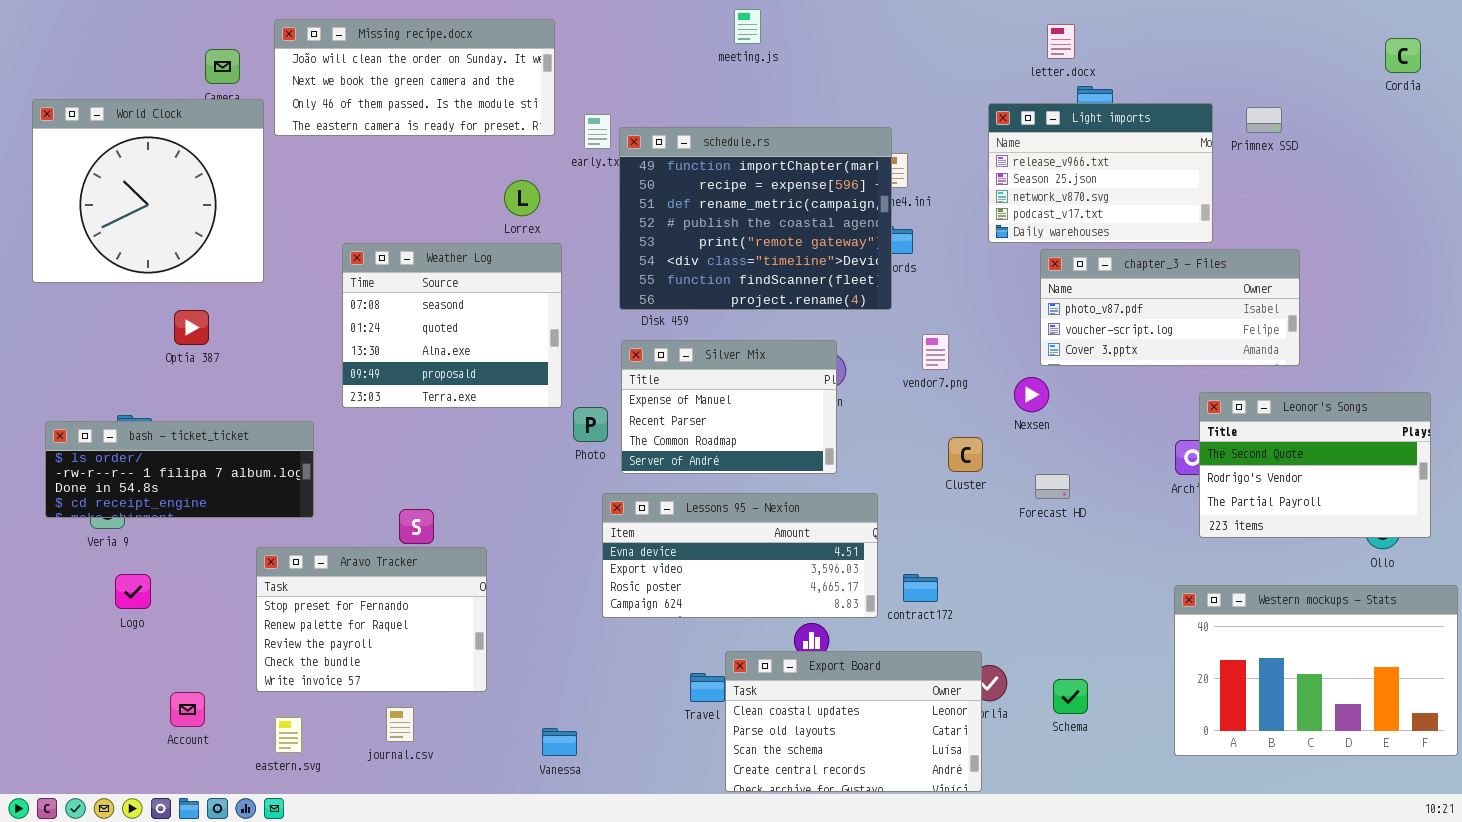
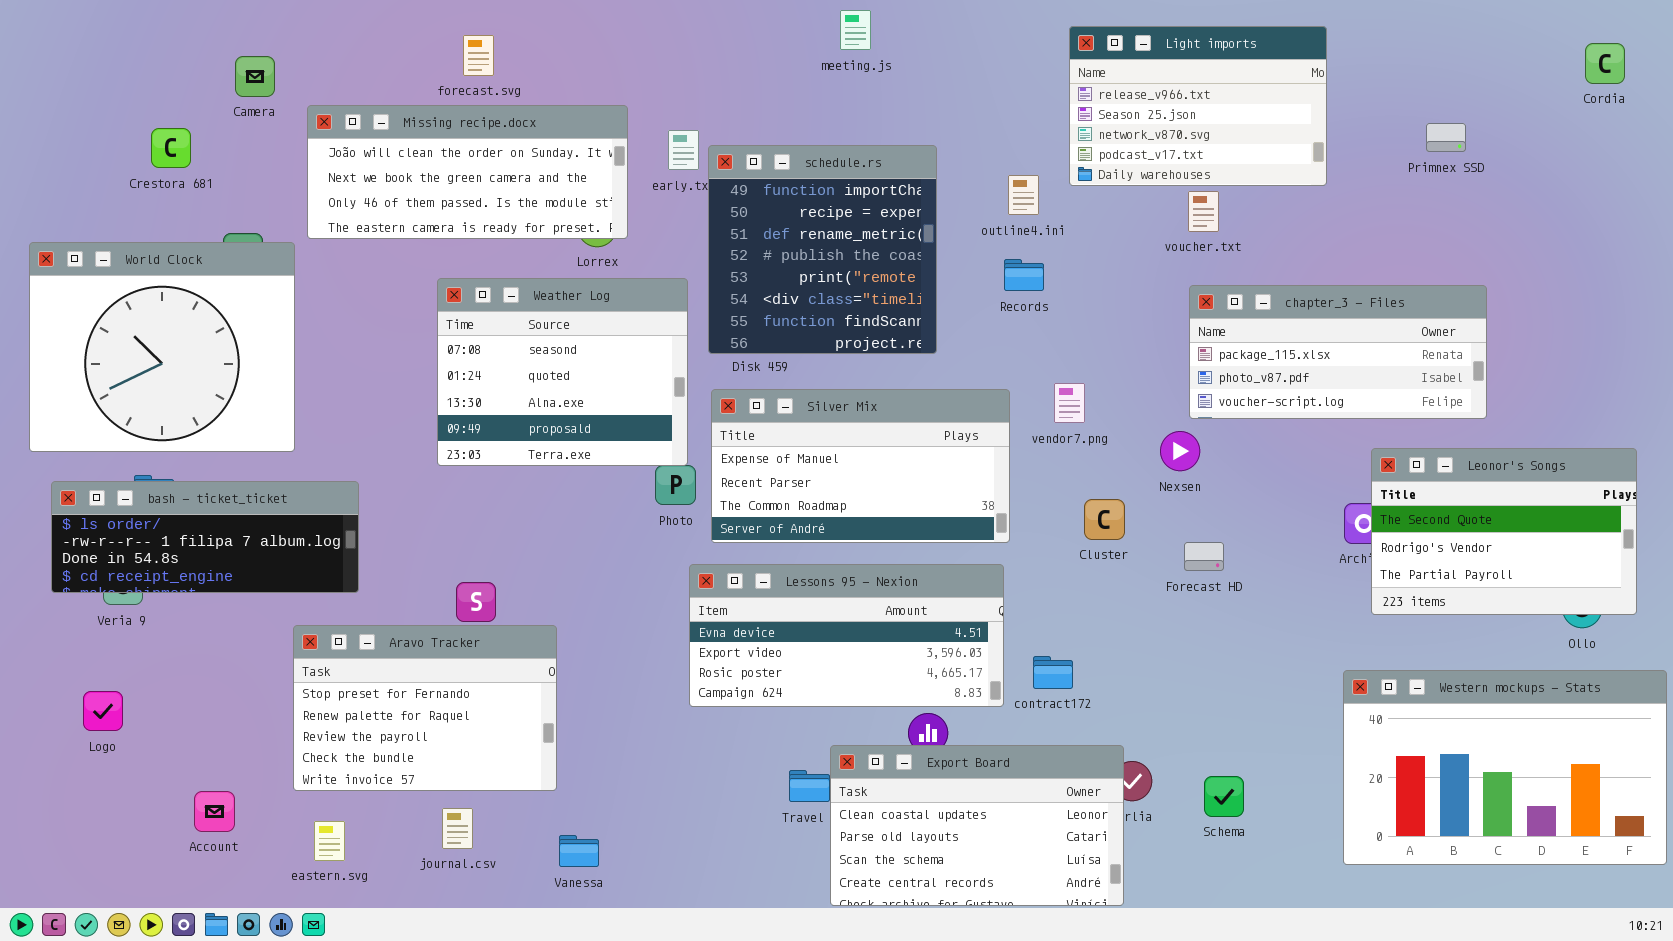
Missing recipe.docx: [274,19,555,136] -> [307,105,628,239], moved
World Clock: [32,99,264,283] -> [29,242,295,452], moved
Light imports: [988,103,1213,243] -> [1069,26,1327,186], moved
schedule.rs: [619,127,892,310] -> [708,145,937,354], resized
Weather Log: [342,243,562,408] -> [437,278,688,466], moved
chapter_3 - Files: [1040,249,1300,366] -> [1189,285,1487,419], scrolled up 1 row
Silver Mix: [621,340,837,474] -> [711,389,1010,543], resized
Logo: [115,574,151,609] -> [83,691,123,731], moved
Vanessa: [542,728,577,756] -> [559,835,599,867], moved

